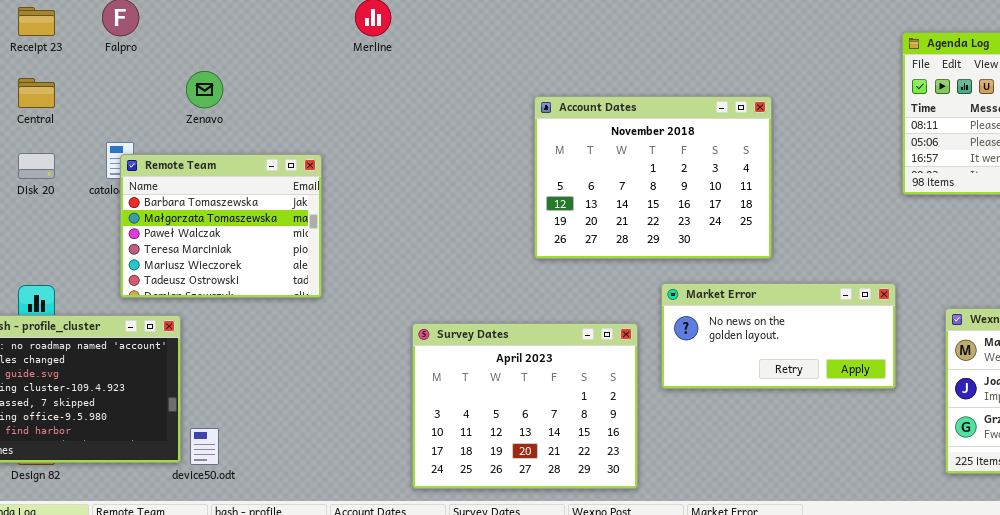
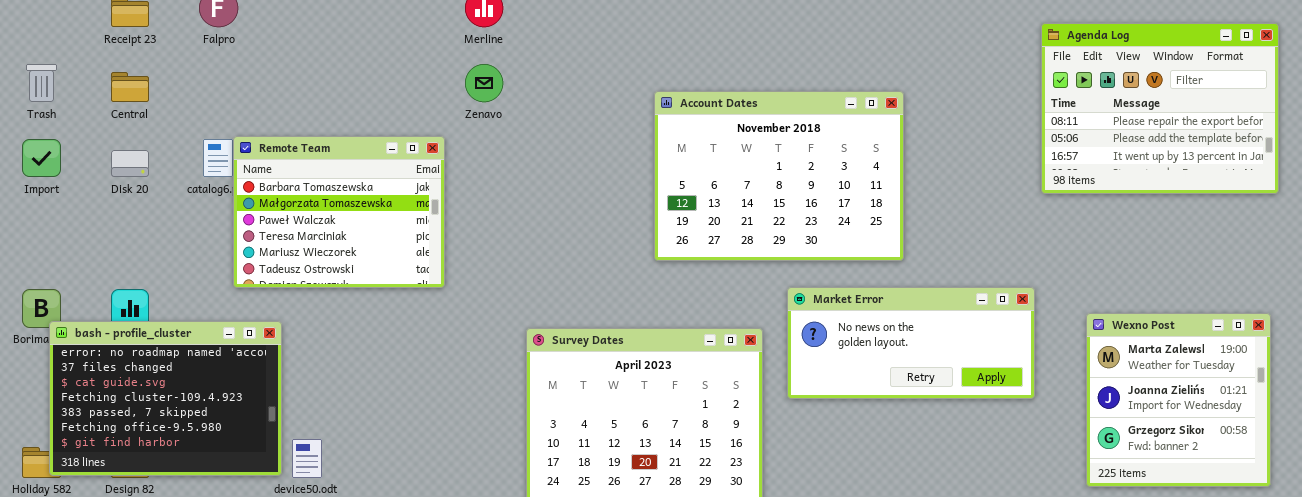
Zenavo: [186,71,223,108] -> [465,64,503,102], moved
Remote Team: [120,154,322,298] -> [233,136,445,288], moved

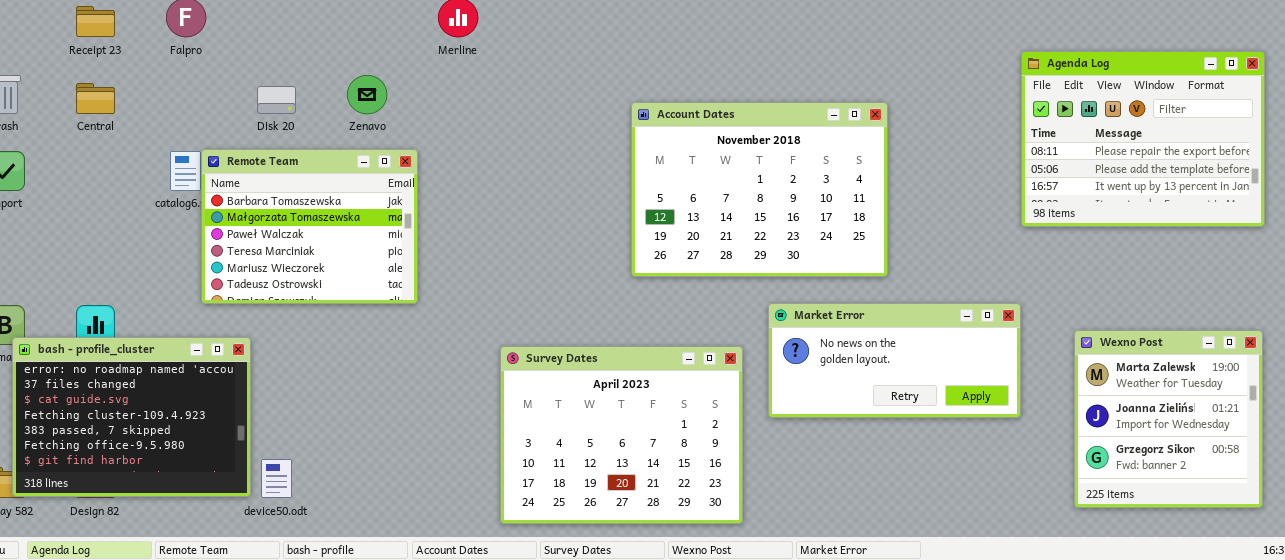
Agenda Log: [1041,23,1279,194] -> [1021,51,1265,227], moved
Zenavo: [465,64,503,102] -> [347,75,387,114], moved
Disk 20: [111,150,149,177] -> [257,86,296,114], moved

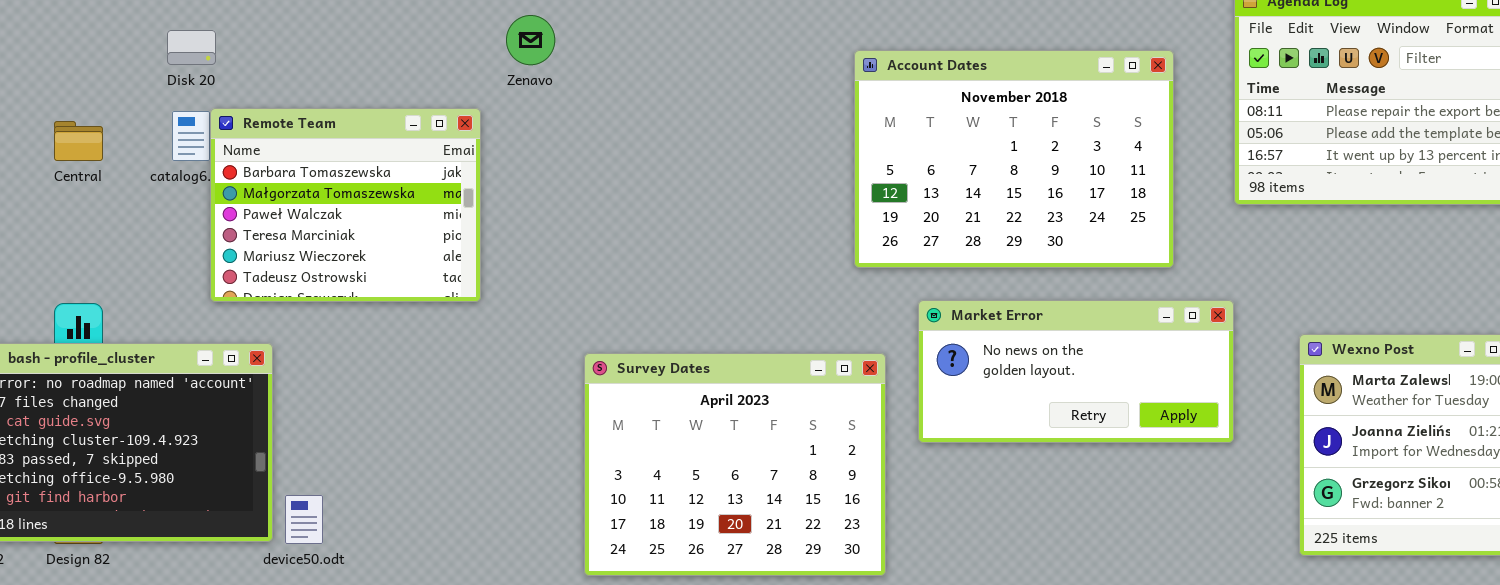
Zenavo: [347,75,387,114] -> [506,15,555,65], moved
Central: [76,83,115,114] -> [54,121,103,161], moved
Disk 20: [257,86,296,114] -> [167,30,216,65], moved
Account Dates: [631,102,888,277] -> [854,50,1174,268], moved

